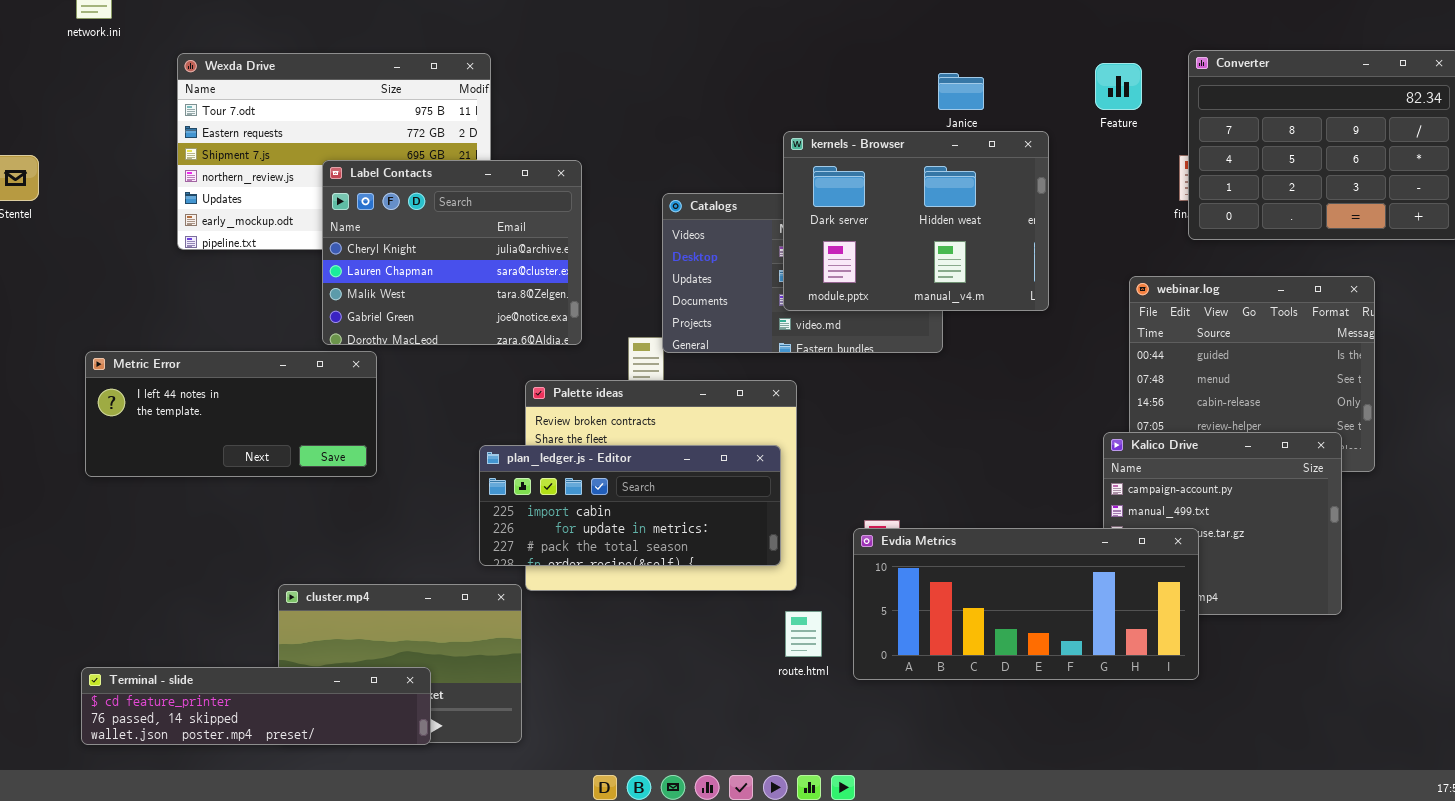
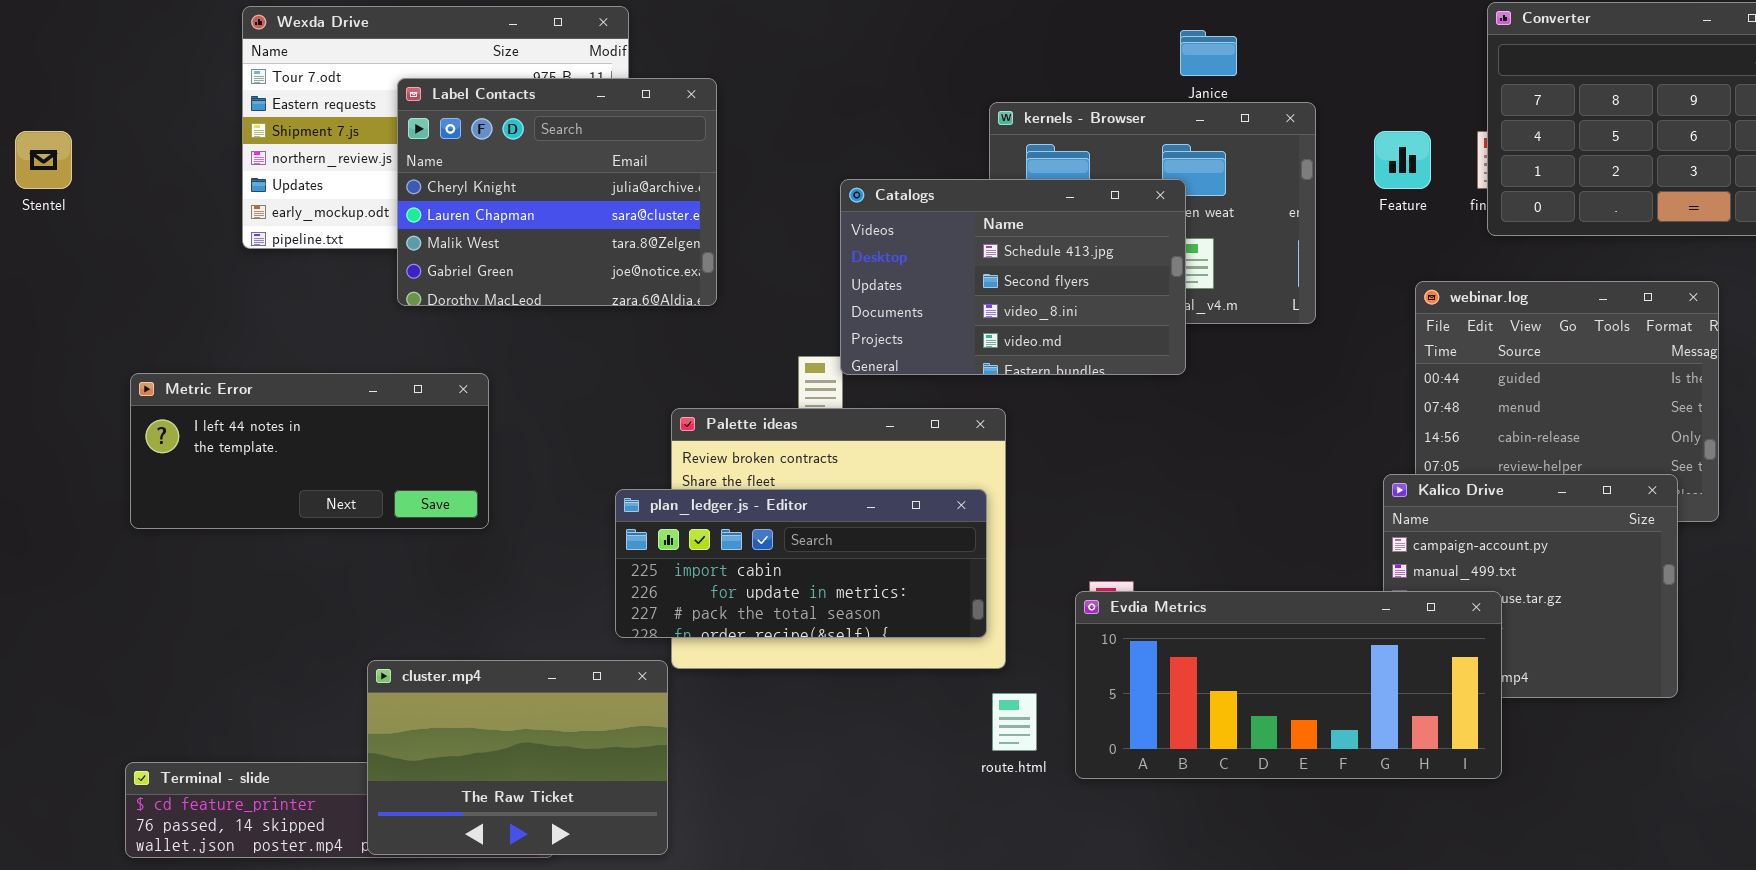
Feature: [1095,63,1142,110] -> [1374,131,1431,189], moved
Label Contacts: [322,160,582,345] -> [397,78,717,306], moved
Catalogs: [662,193,943,353] -> [840,179,1186,375], raised
cluster.mp4: [278,584,522,743] -> [367,660,668,855], raised

